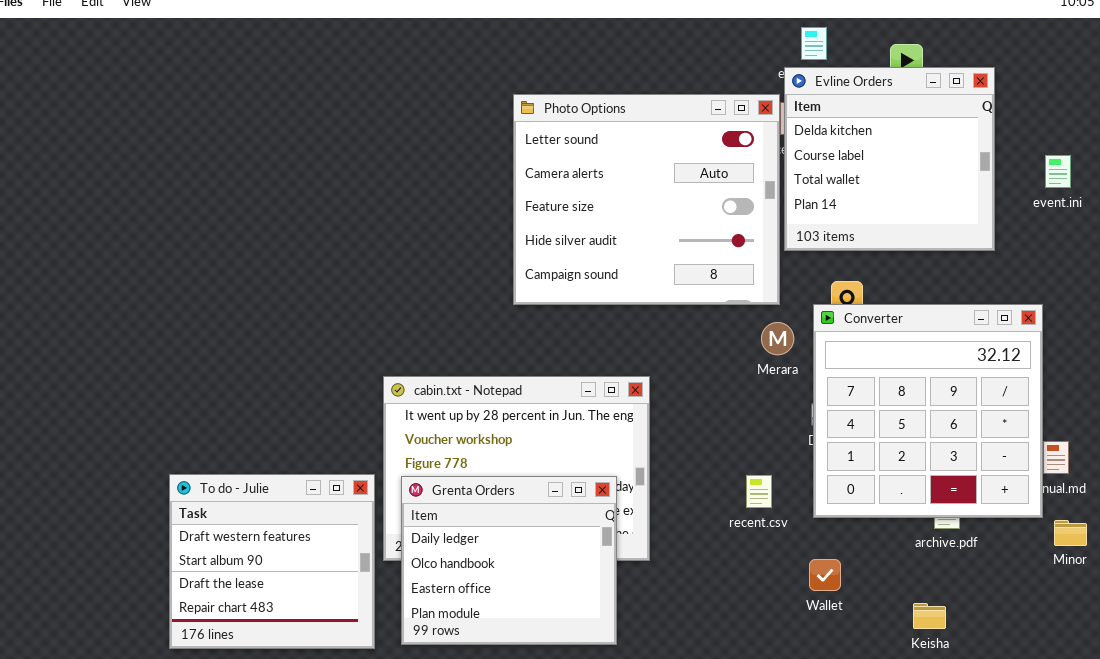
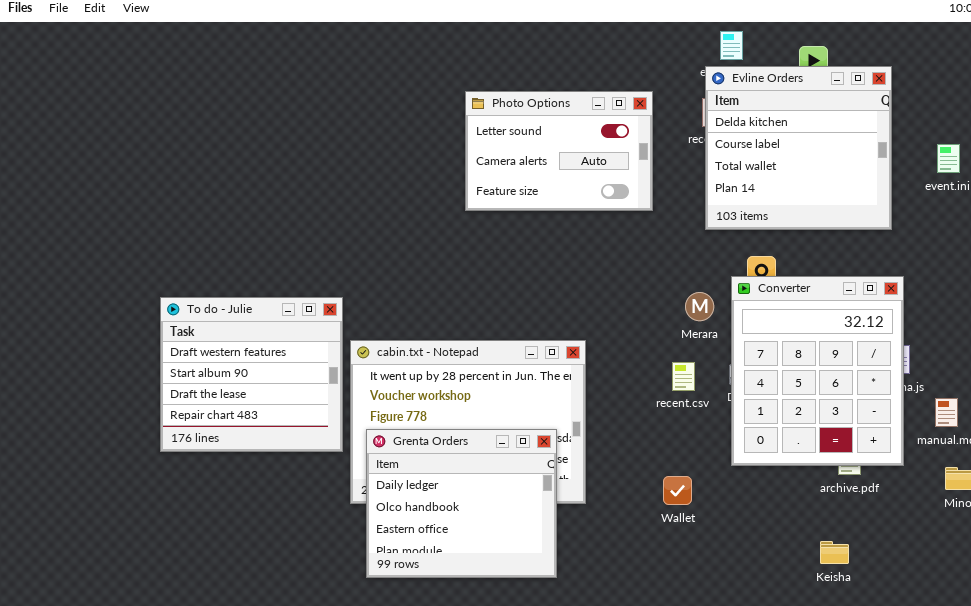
Photo Options: [513,94,780,305] -> [465,91,653,211], resized
Converter: [813,304,1043,518] -> [731,276,904,466], resized
To do - Julie: [169,474,375,649] -> [160,297,343,452], moved
recent.csv: [746,475,772,508] -> [672,362,695,391], moved
Wallet: [809,559,841,591] -> [663,476,692,505], moved

